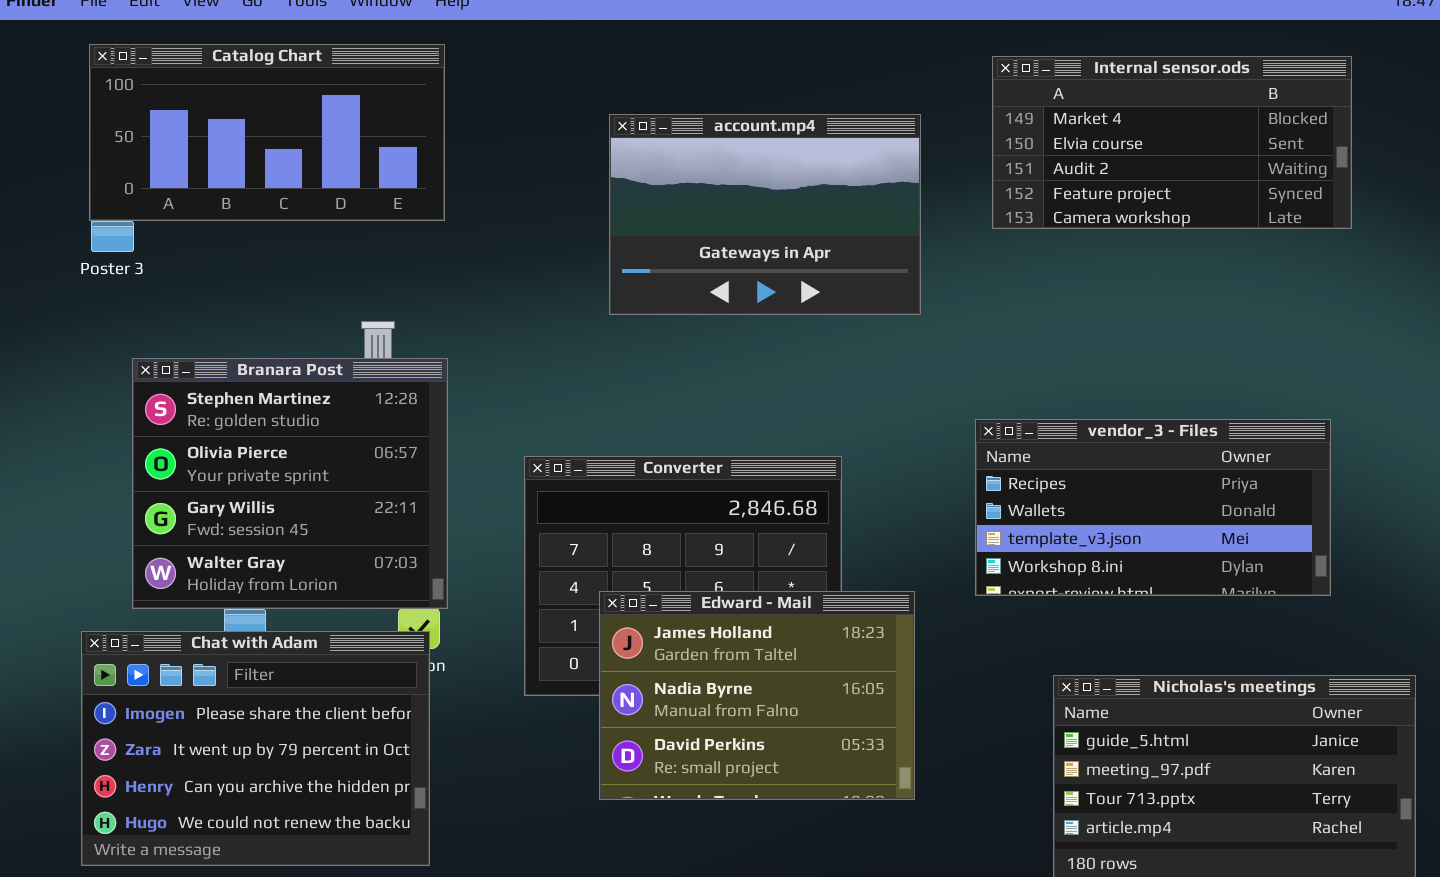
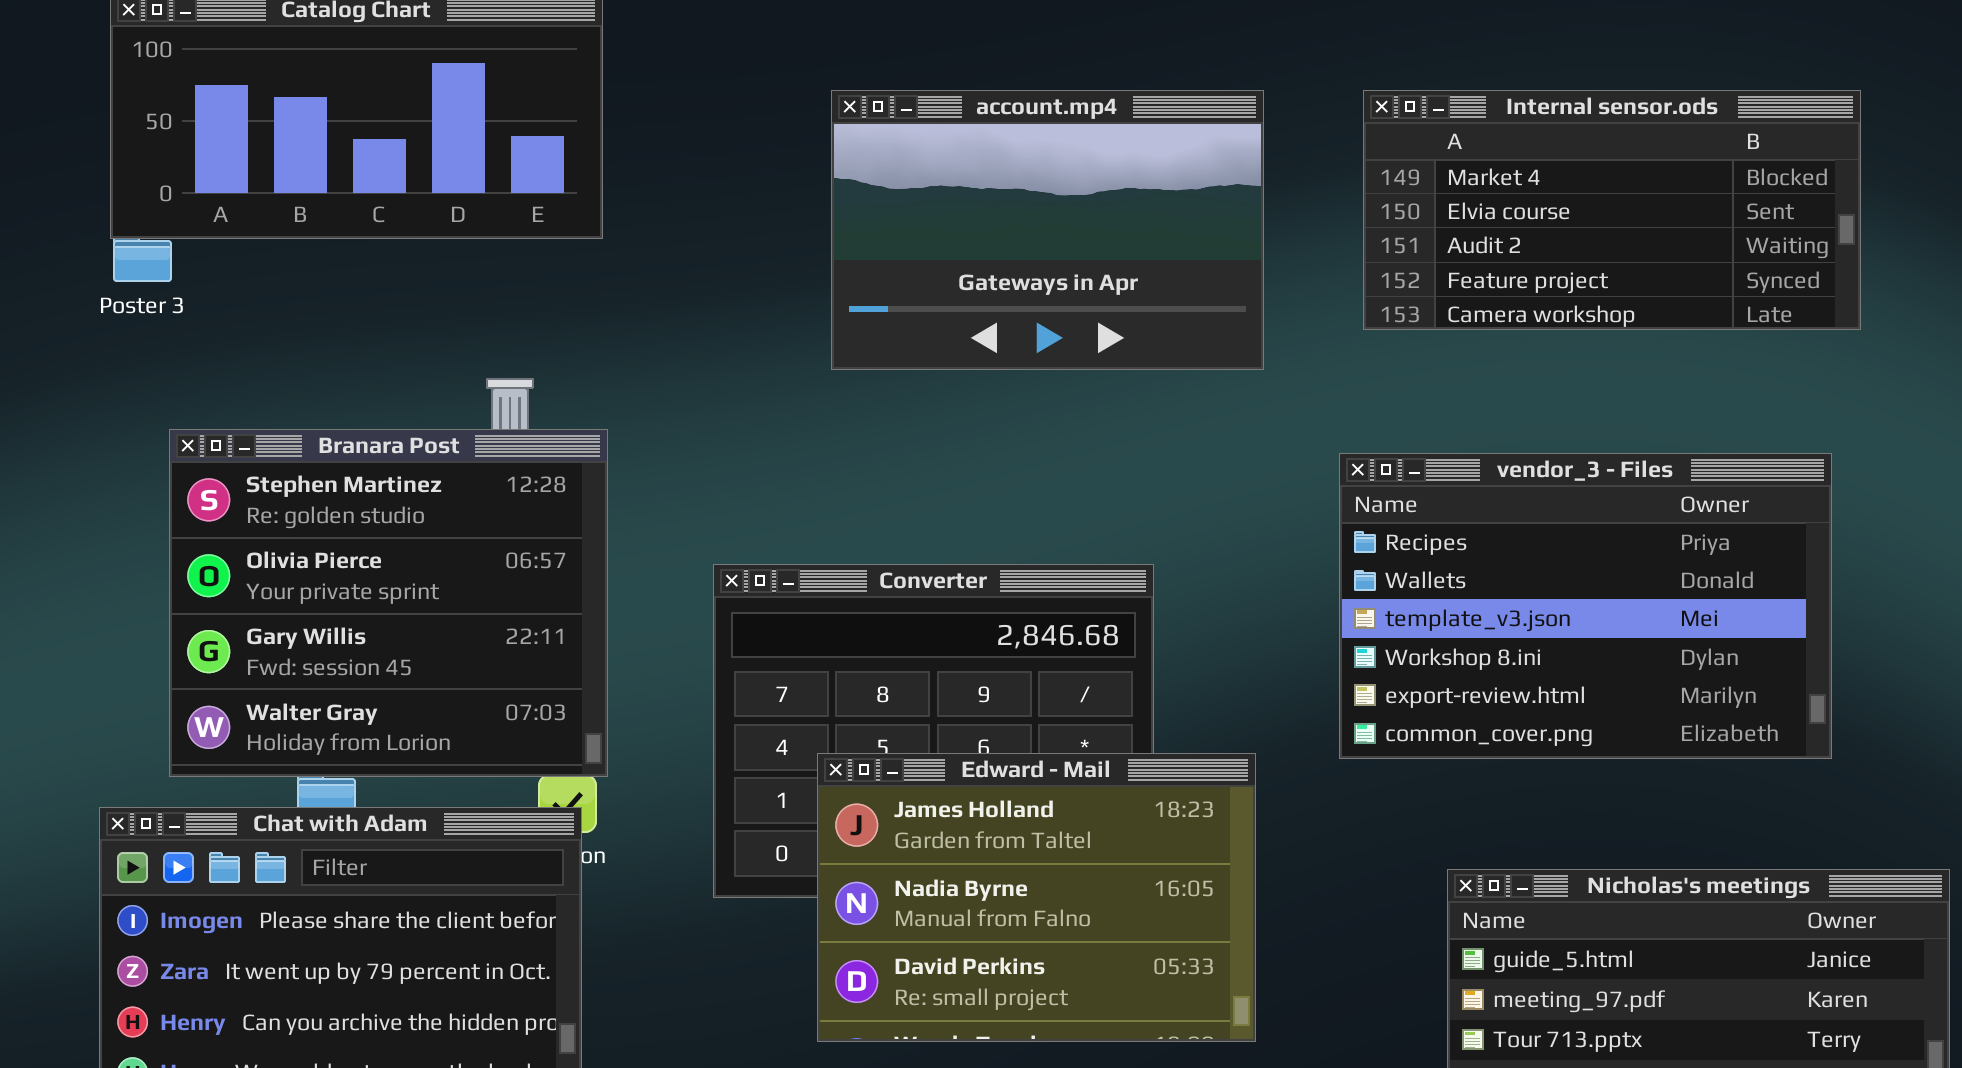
Internal sensor.ods: [992,56,1352,229] -> [1363,90,1861,330], moved
vendor_3 - Files: [975,419,1331,596] -> [1339,453,1832,759], resized

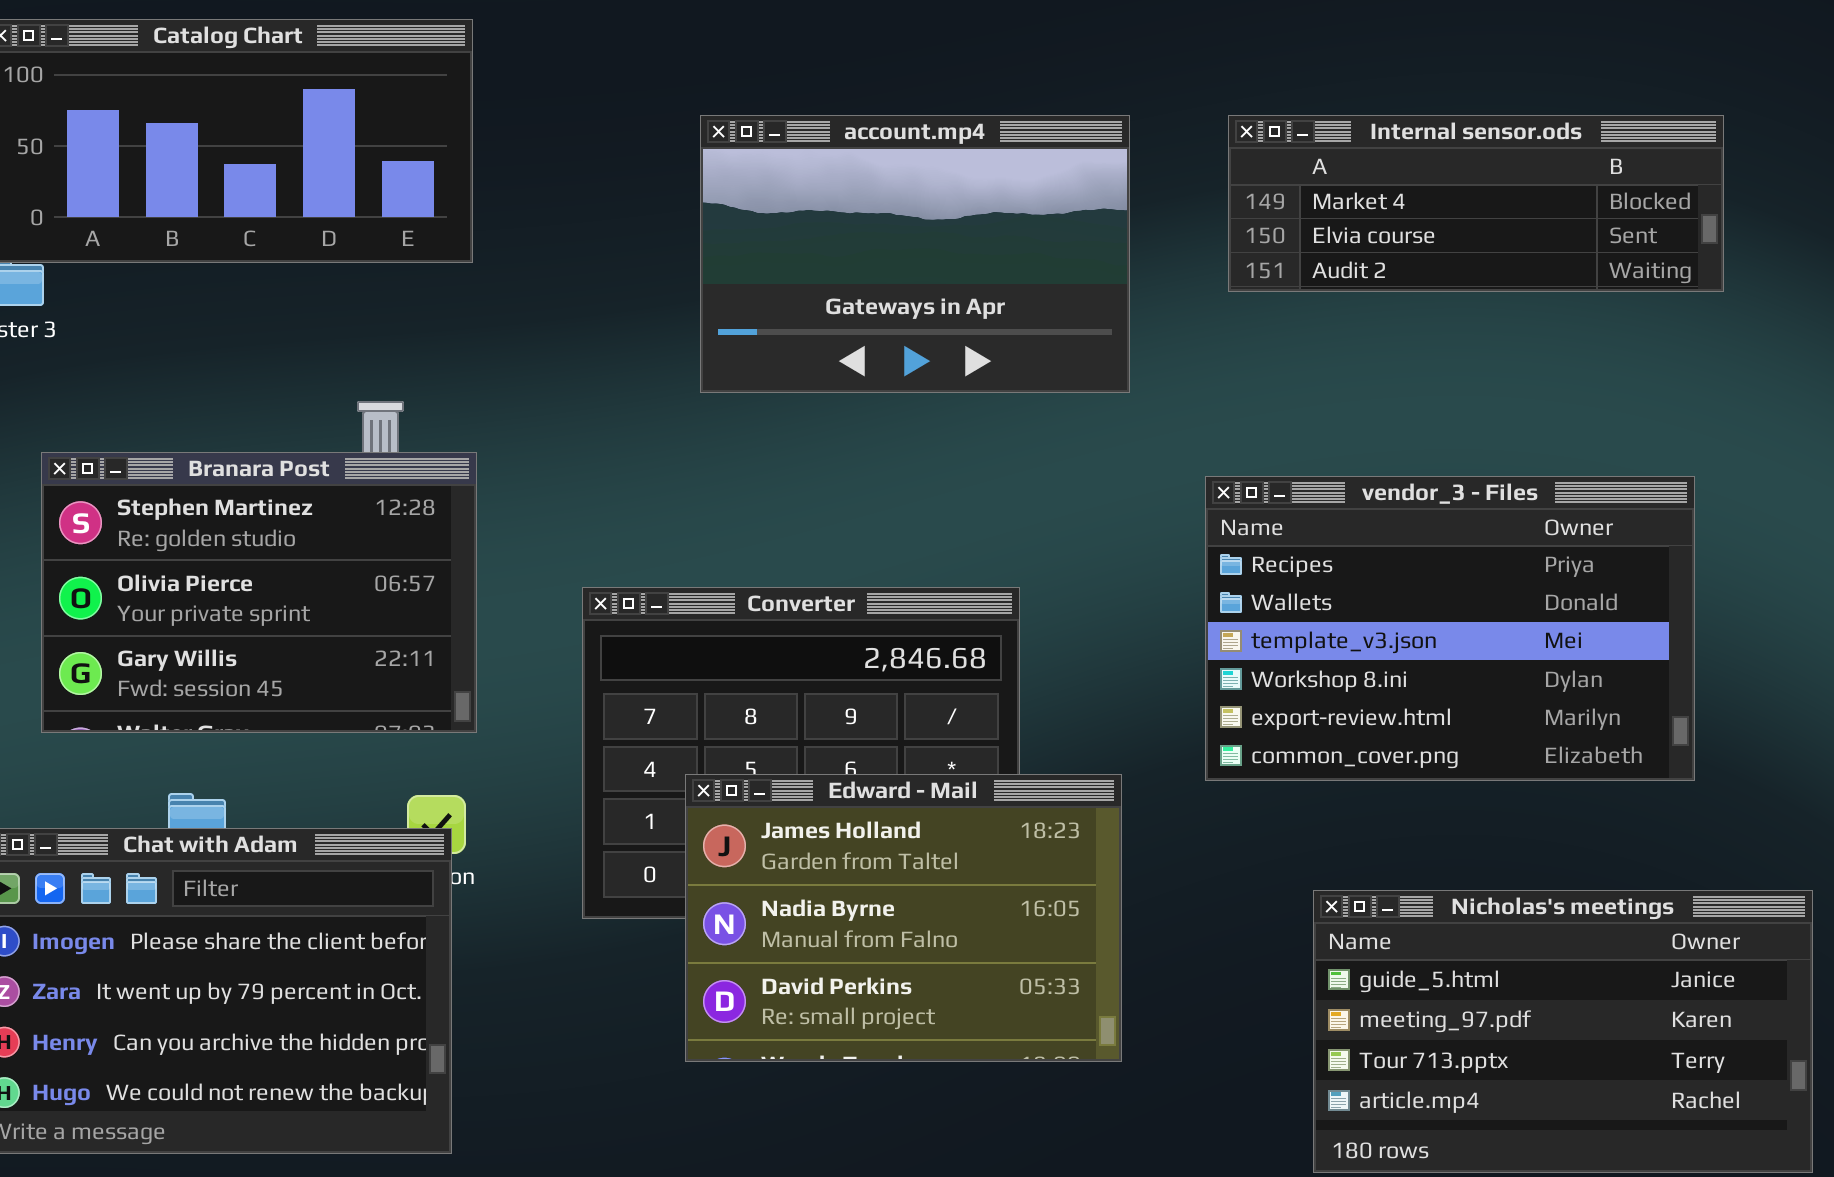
Internal sensor.ods: [1363,90,1861,330] -> [1228,115,1724,292], resized
Branara Post: [169,429,608,777] -> [41,452,477,733], resized

